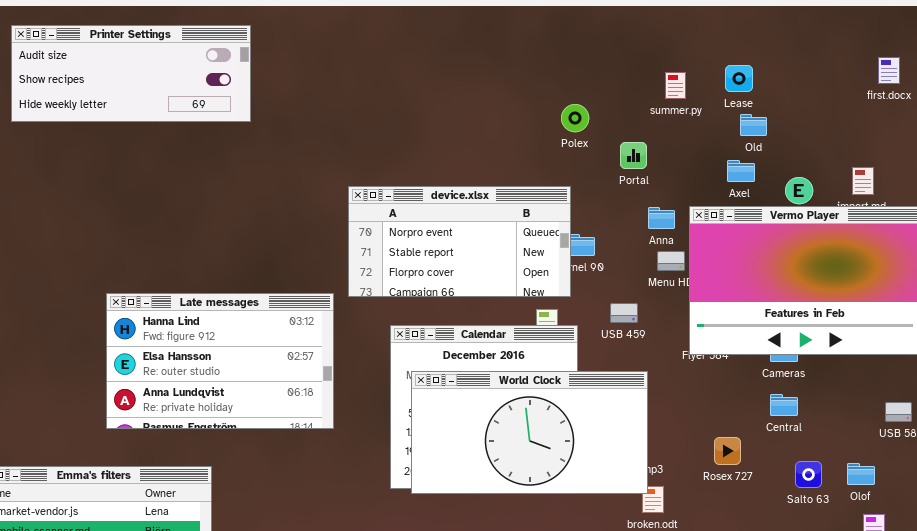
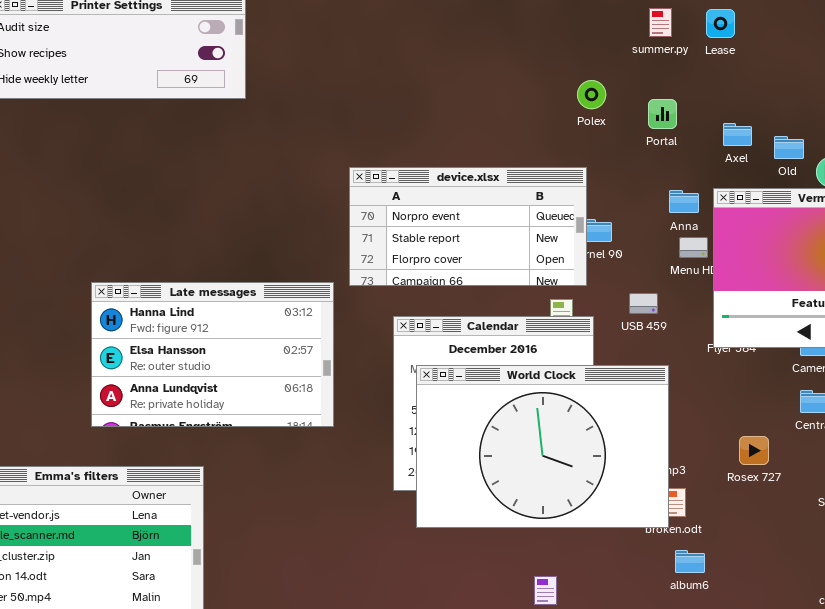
Lease: [725,65,753,92] -> [706,9,735,38], moved
summer.py: [665,72,686,99] -> [649,8,672,37], moved
Old: [740,114,767,136] -> [774,136,804,159], moved
Portal: [620,142,647,169] -> [648,99,677,129], moved
Axel: [727,160,755,182] -> [723,123,752,146], moved
World Clock: [411,371,648,494] -> [416,365,669,528], resized

